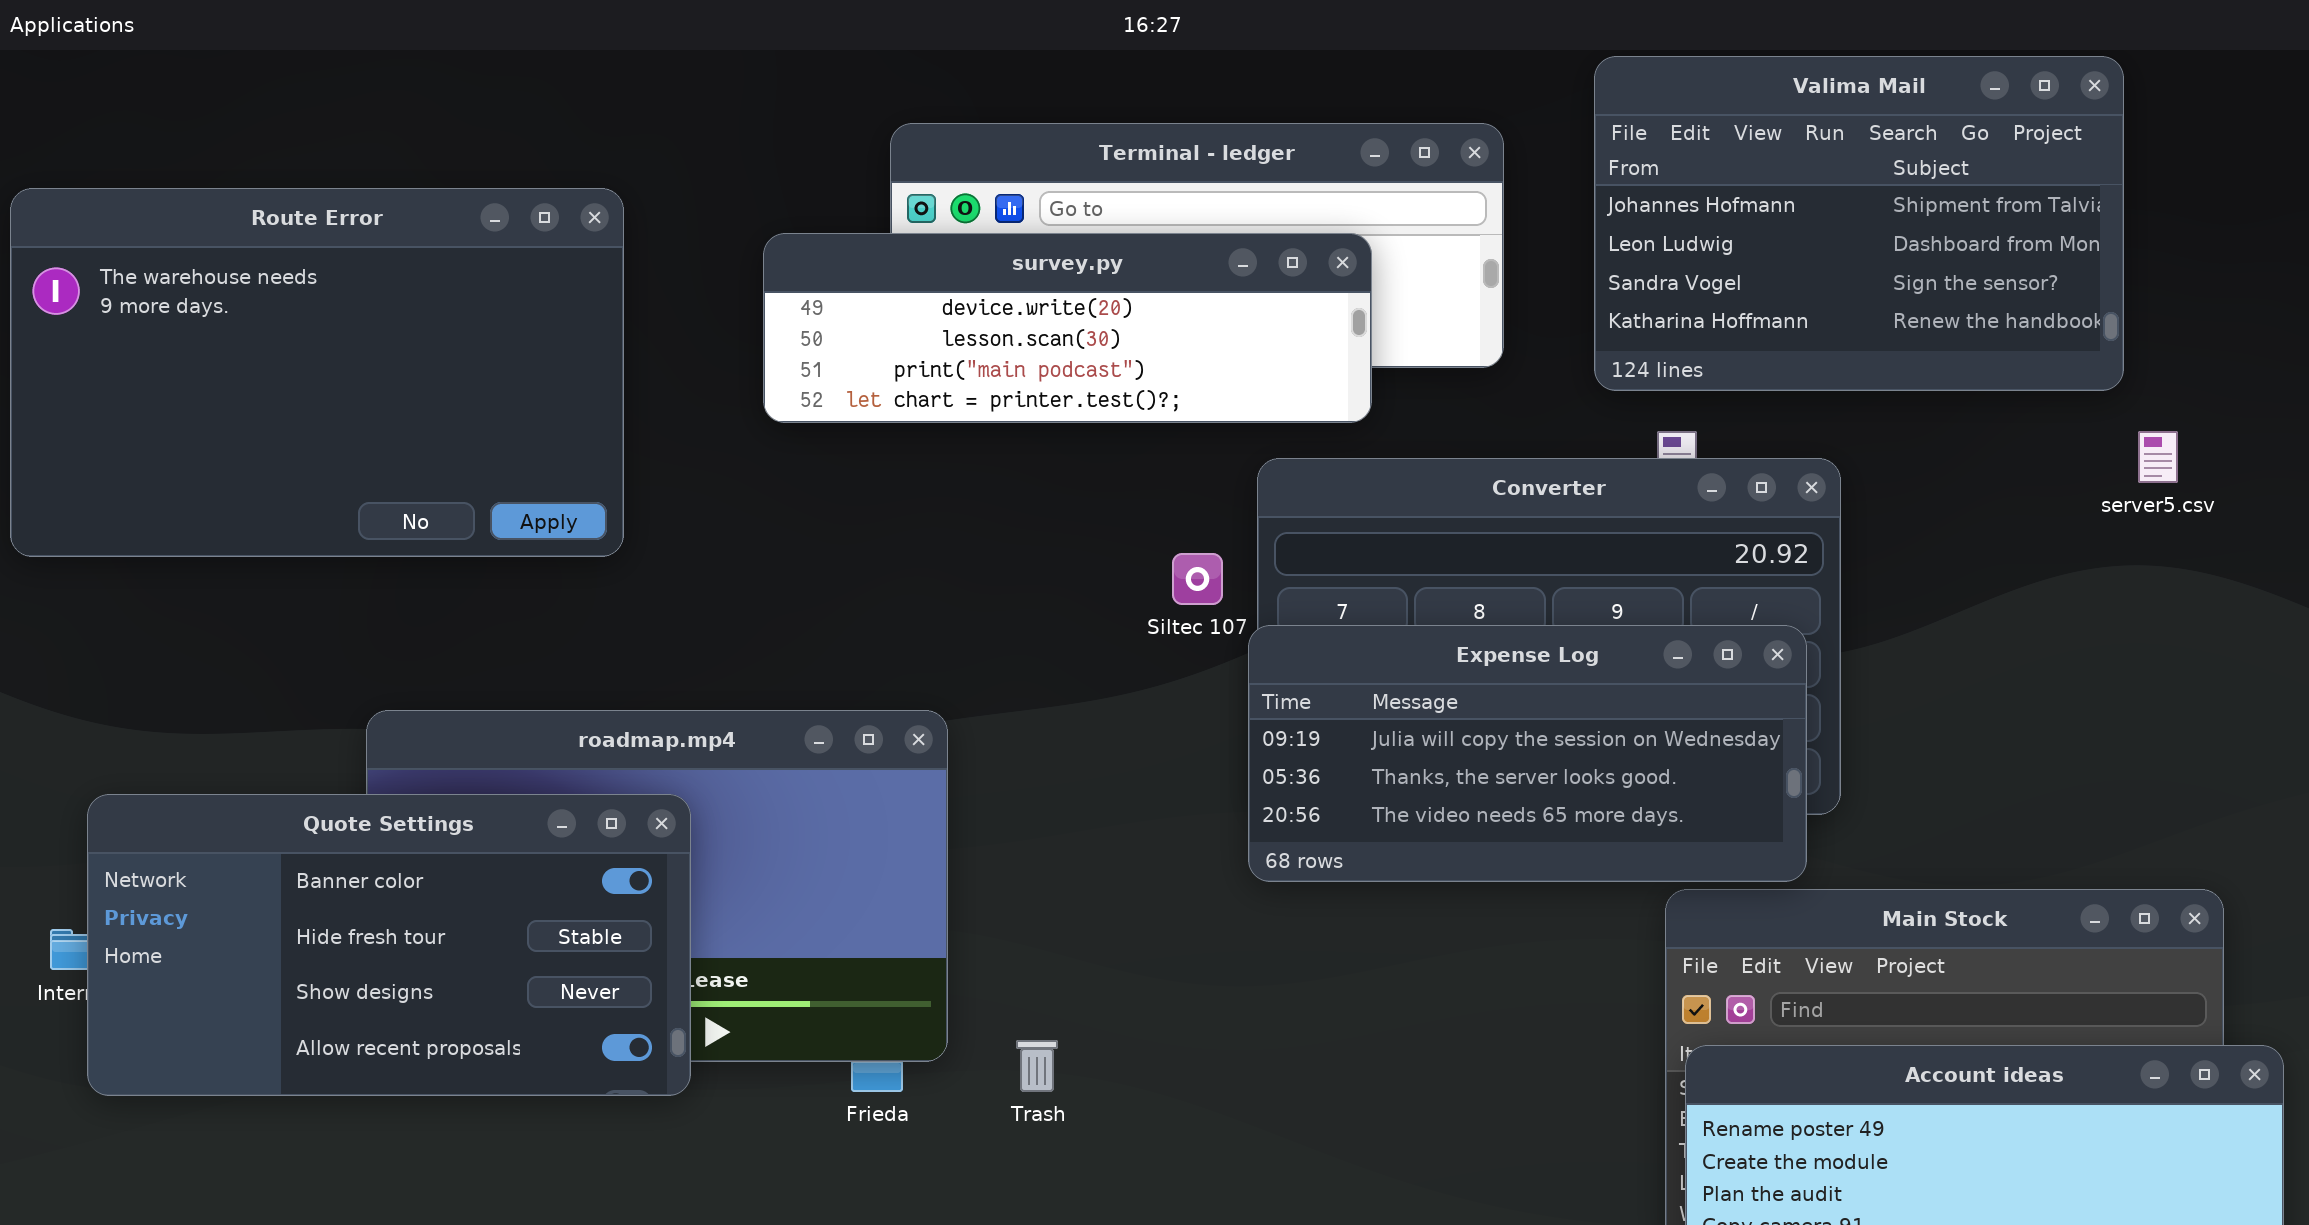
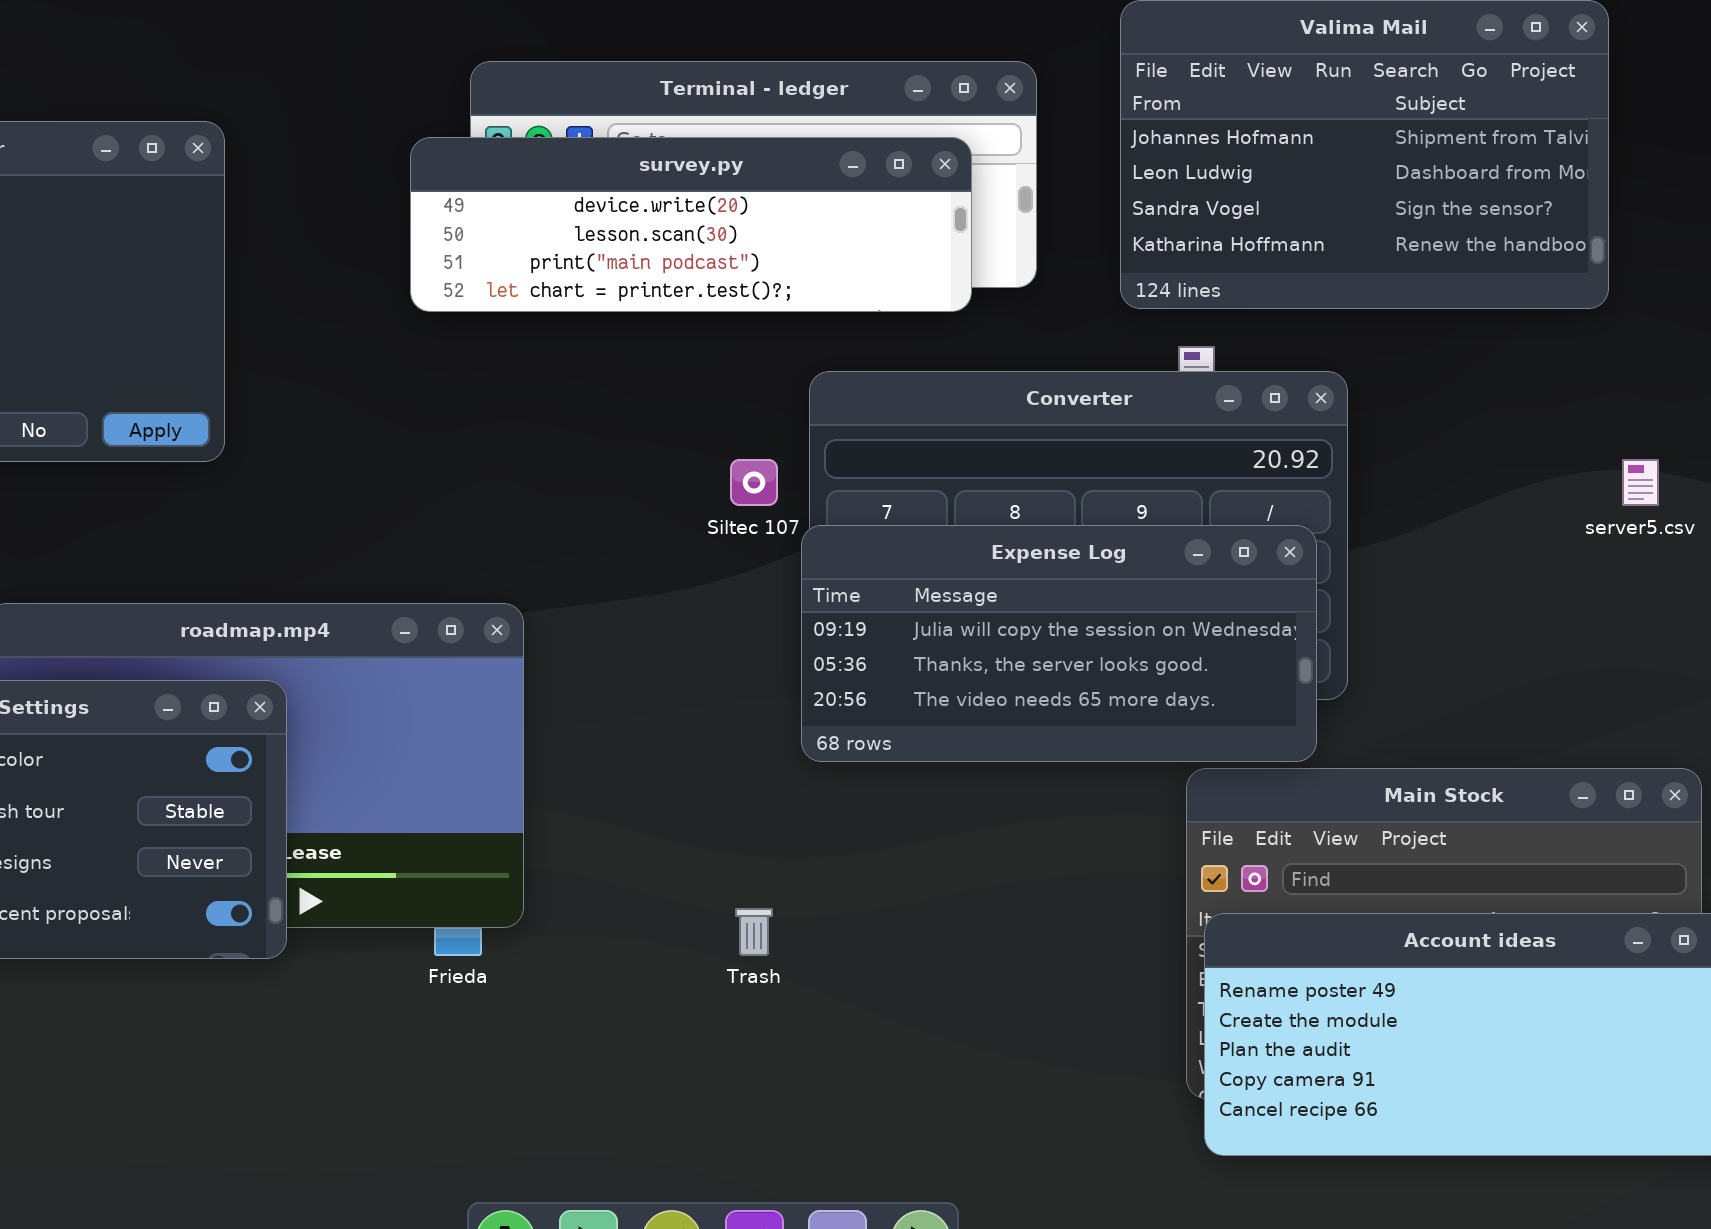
survey.py: [763,233,1372,423] -> [410,137,972,312], moved
server5.csv: [2138,431,2178,483] -> [1622,459,1659,506], moved
Trash: [1016,1040,1058,1092] -> [735,908,773,956], moved

